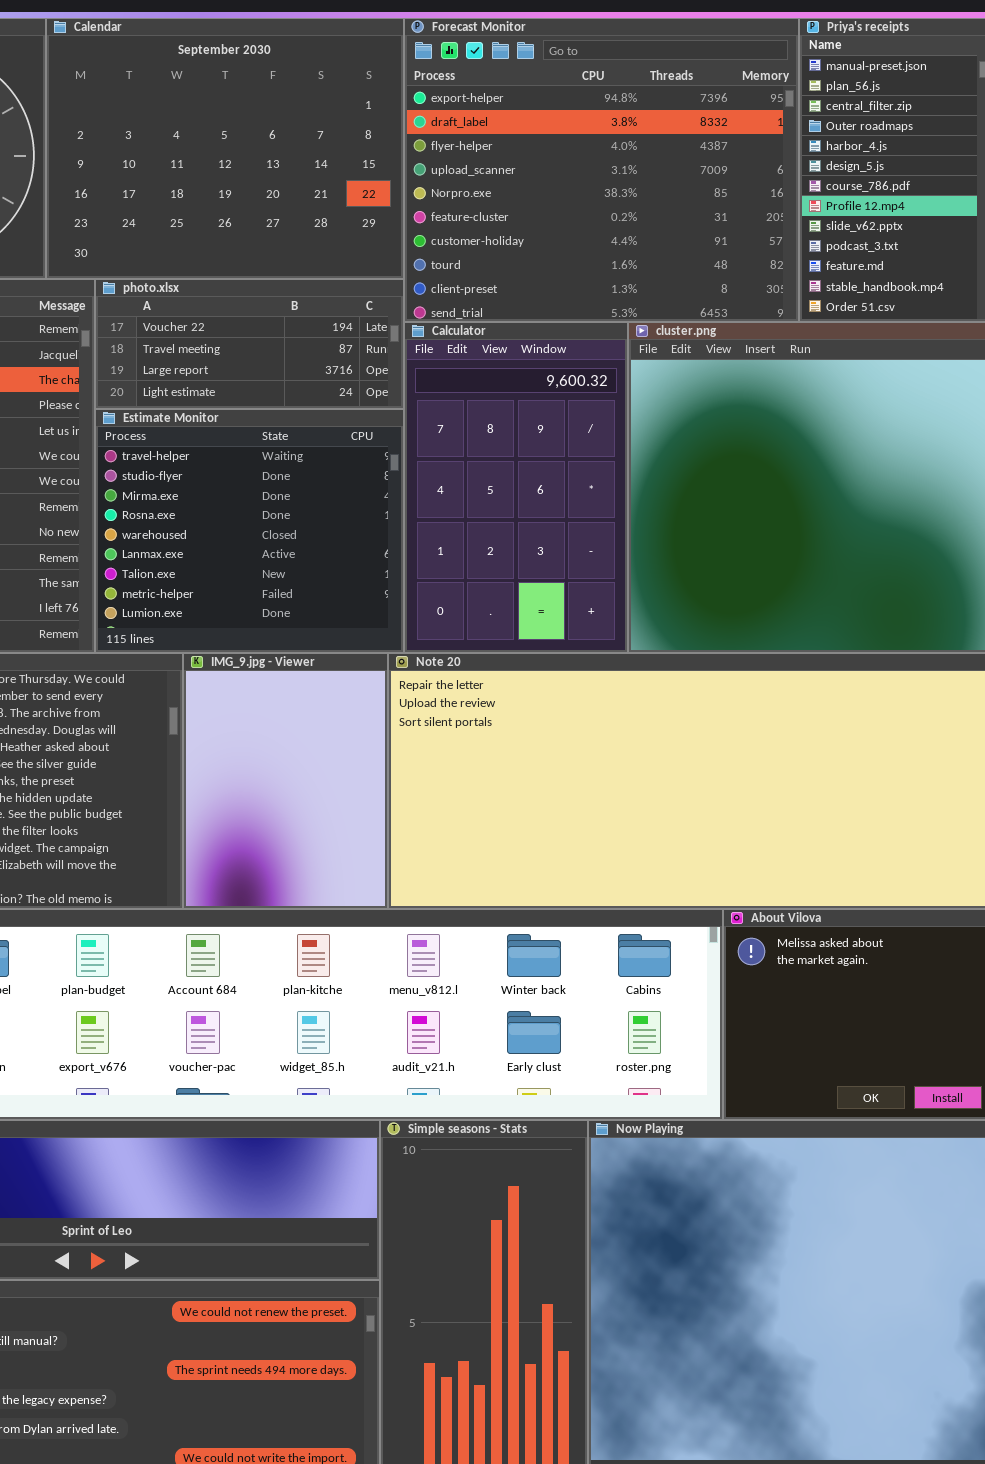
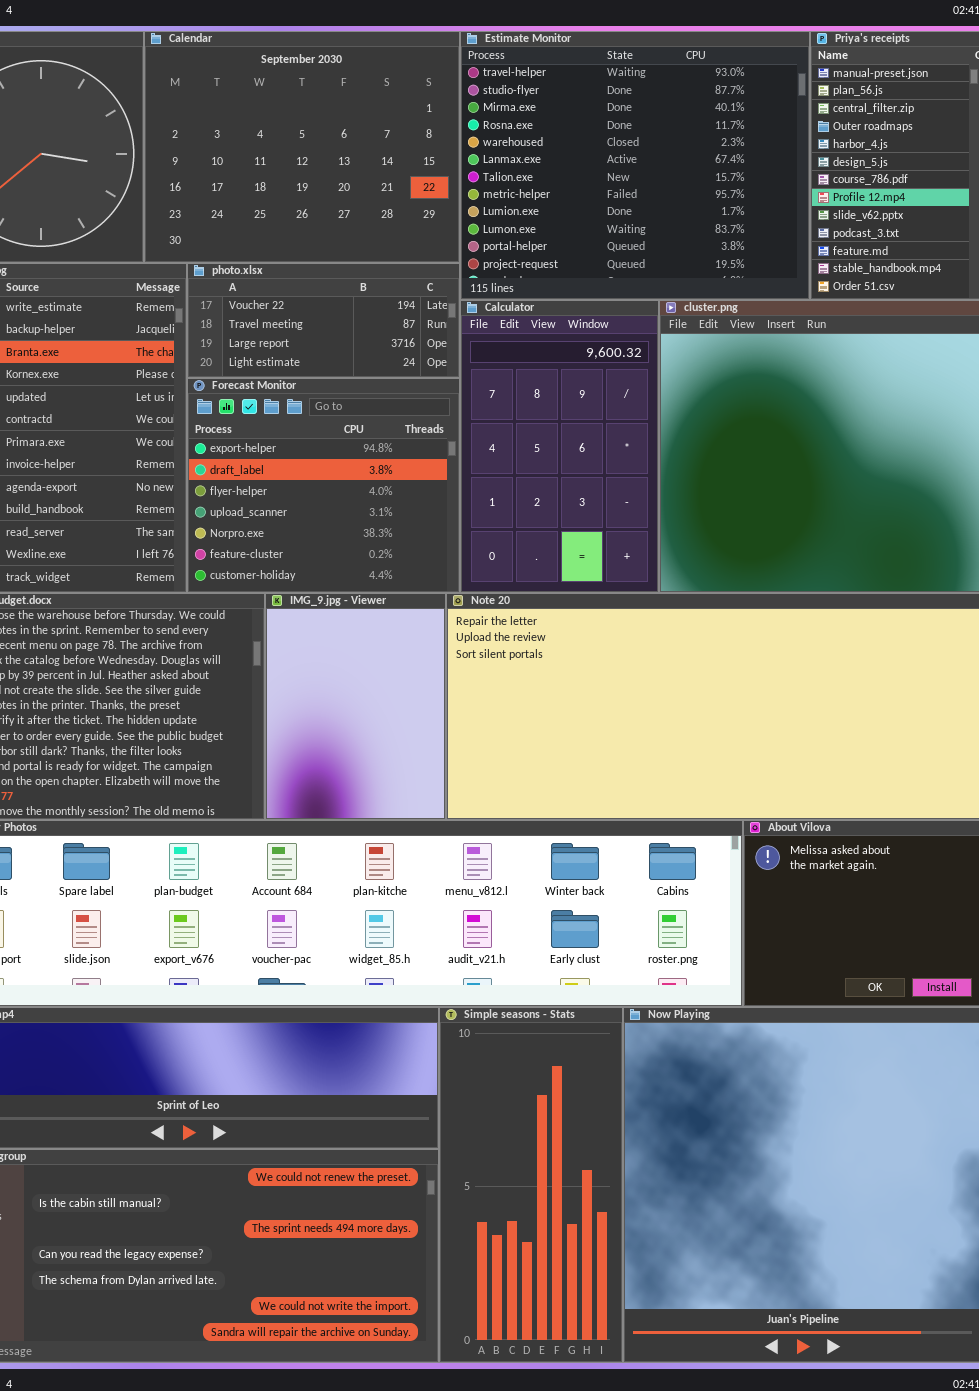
Forecast Monitor: [404,18,799,322] -> [187,378,460,593], moved, resized
Estimate Monitor: [95,409,404,653] -> [460,31,810,300], moved, resized

